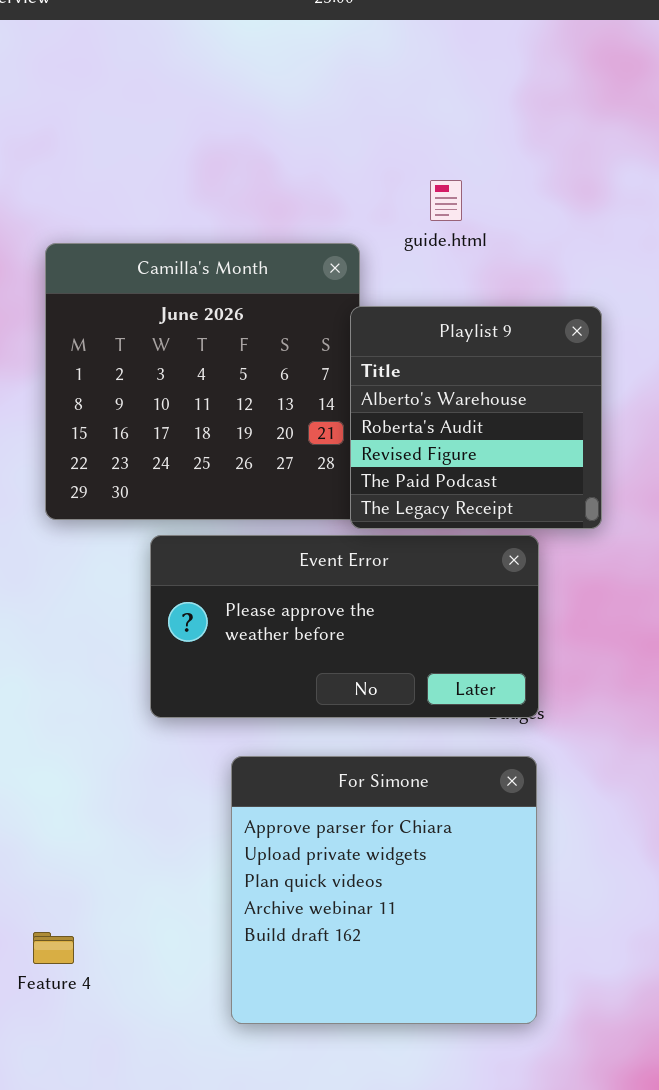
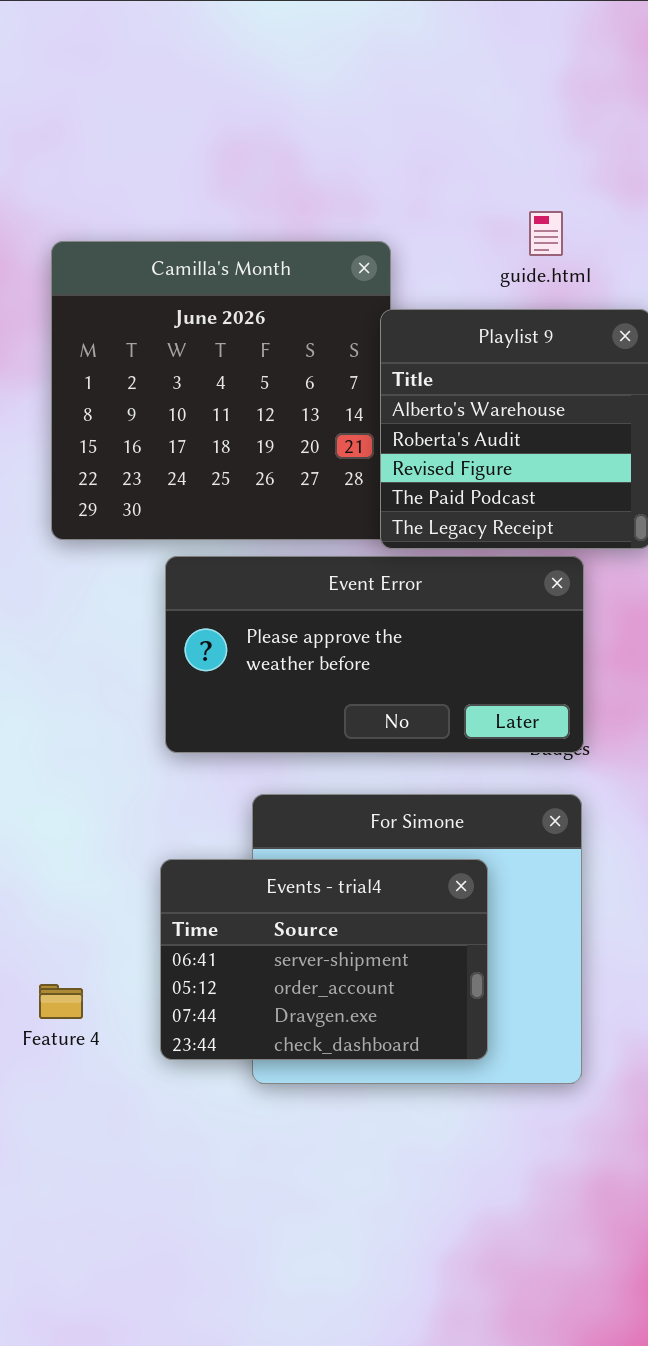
guide.html: [430,180,462,221] -> [529,211,563,256], moved
Events - trial4: none -> [160,859,488,1060], opened

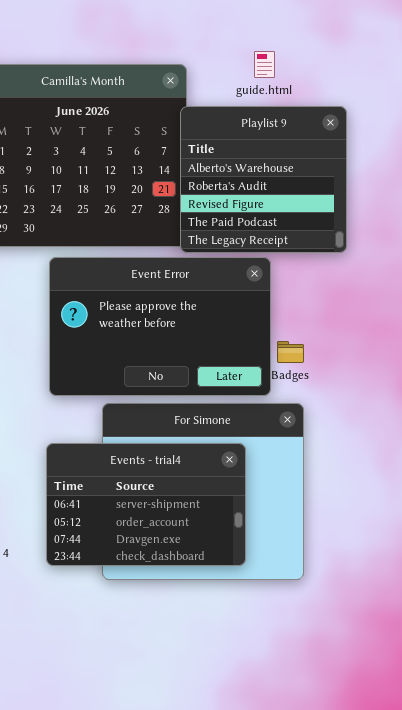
guide.html: [529,211,563,256] -> [254,51,275,78], moved
Event Error: [165,556,584,753] -> [49,257,271,396], resized

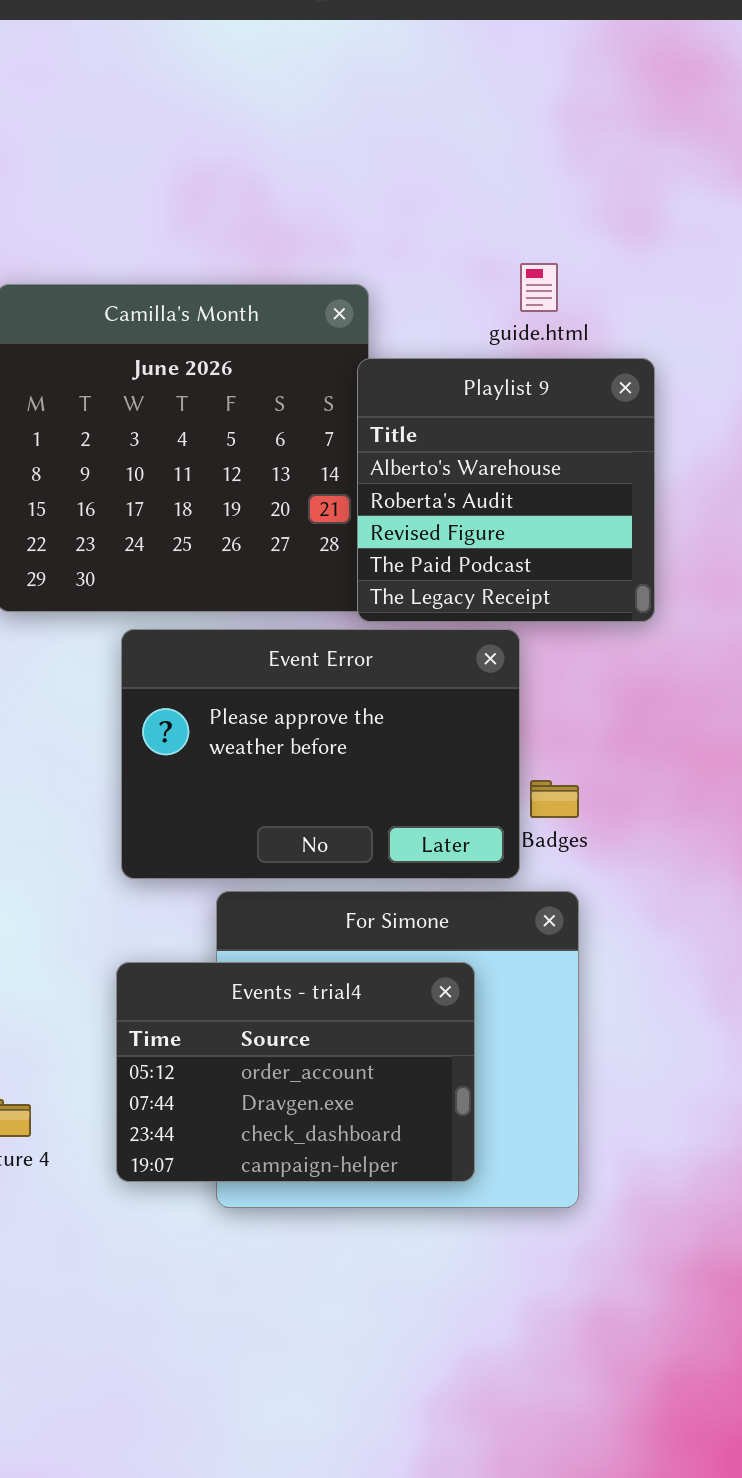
guide.html: [254,51,275,78] -> [520,263,558,312], moved
Events - trial4: [46,443,246,566] -> [116,962,475,1182], scrolled down 1 row

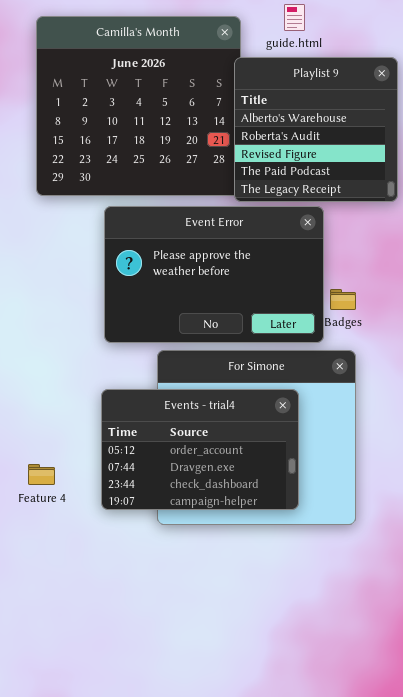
guide.html: [520,263,558,312] -> [284,4,305,31], moved

